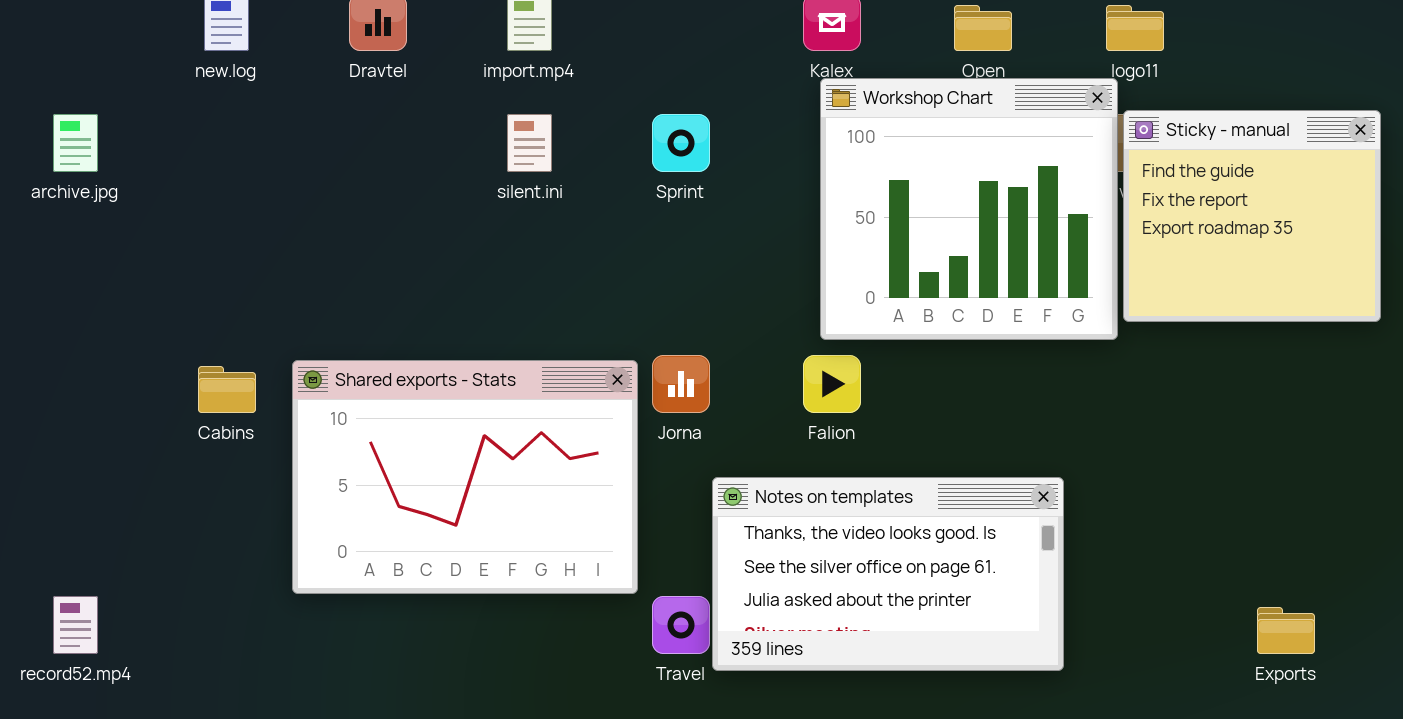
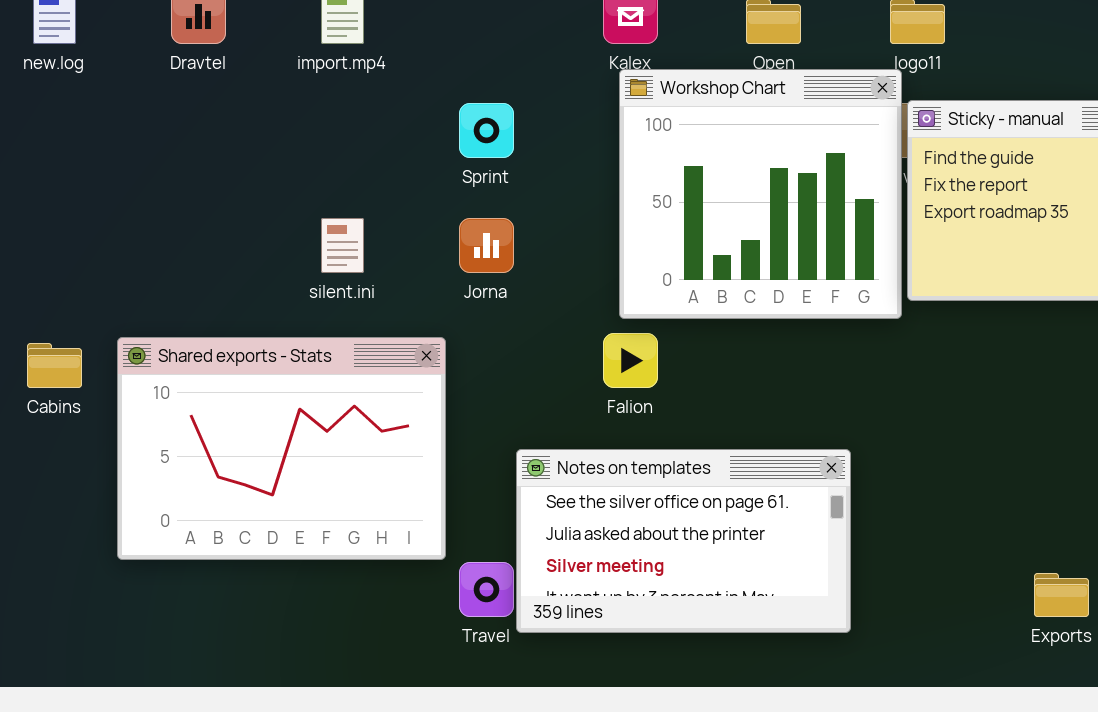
silent.ini: [507,114,552,172] -> [321,218,364,273], moved
Jorna: [652,355,710,413] -> [459,218,514,273], moved
Notes on templates: [712,477,1064,671] -> [516,449,851,633], scrolled down 1 row

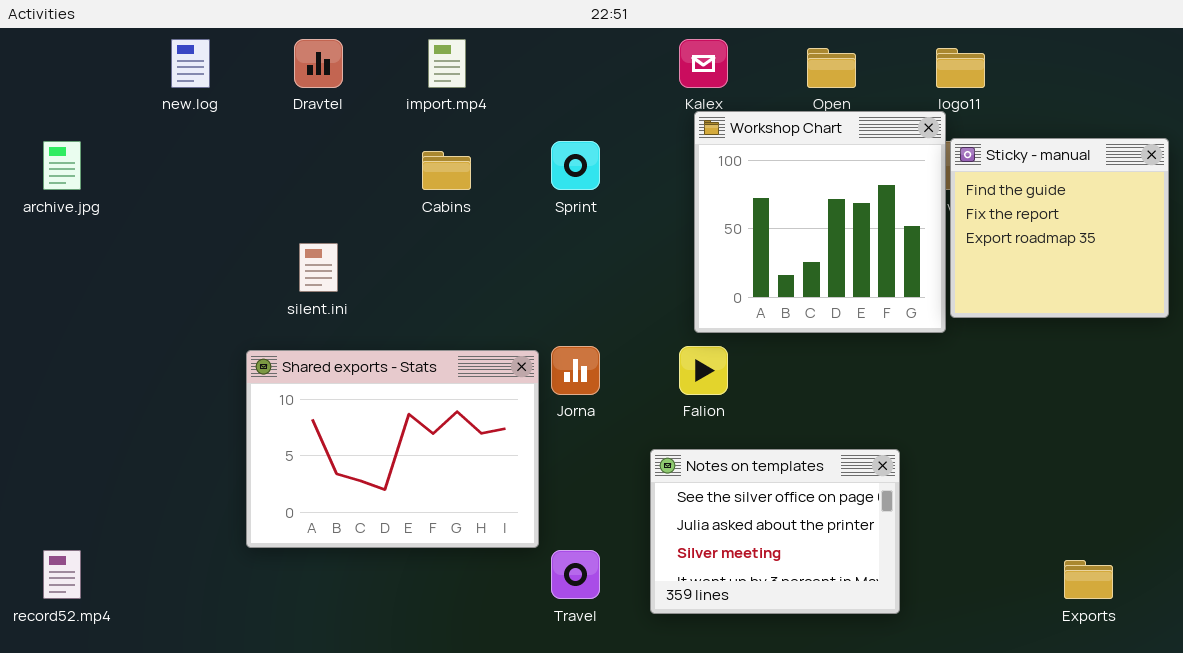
silent.ini: [321,218,364,273] -> [299,243,338,292], moved
Jorna: [459,218,514,273] -> [551,346,600,395], moved
Cabins: [27,343,82,388] -> [422,151,471,190], moved
Notes on templates: [516,449,851,633] -> [650,449,900,614], resized

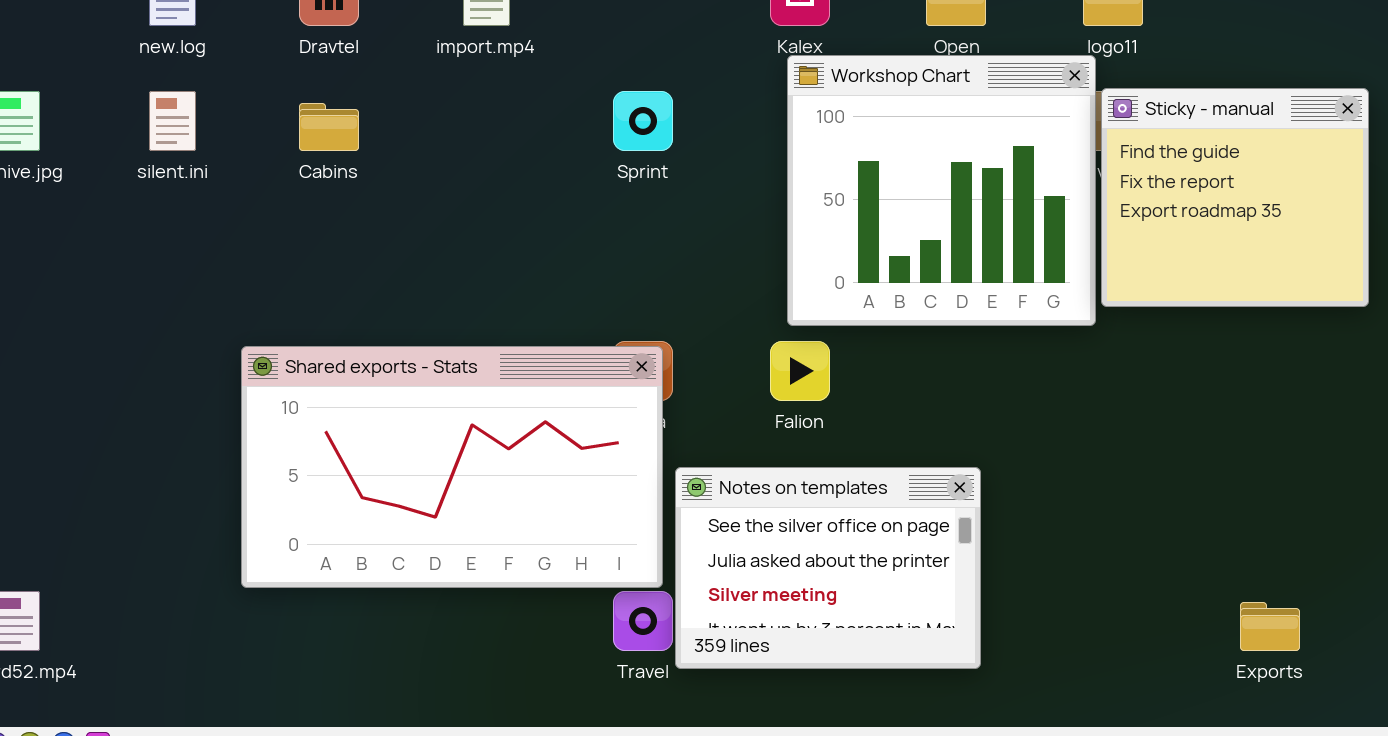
Cabins: [422,151,471,190] -> [299,103,359,151], moved
silent.ini: [299,243,338,292] -> [149,91,196,151], moved
Shared exports - Stats: [246,350,539,548] -> [241,346,663,588], resized
Notes on templates: [650,449,900,614] -> [675,467,981,669], moved

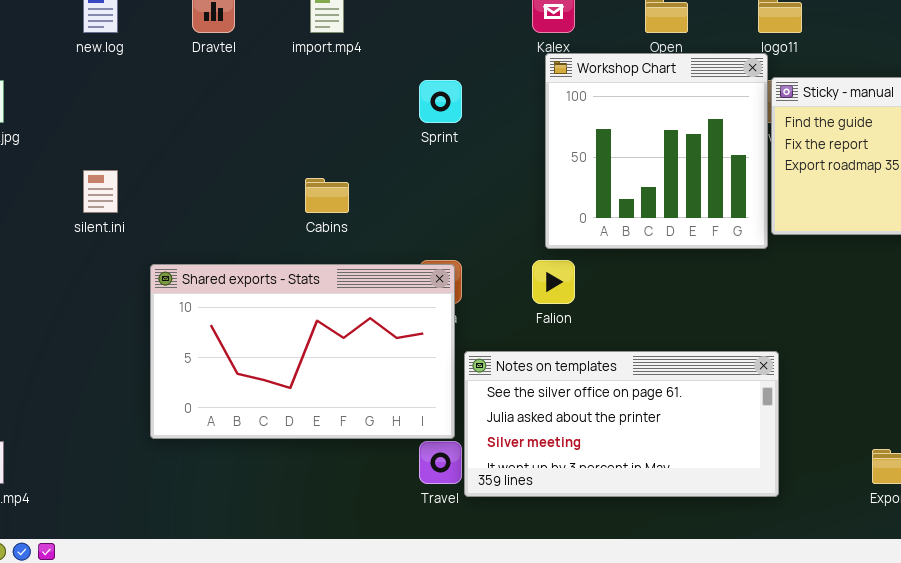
silent.ini: [149,91,196,151] -> [83,170,118,213], moved
Cabins: [299,103,359,151] -> [305,178,349,213], moved
Notes on templates: [675,467,981,669] -> [464,351,779,497], resized

